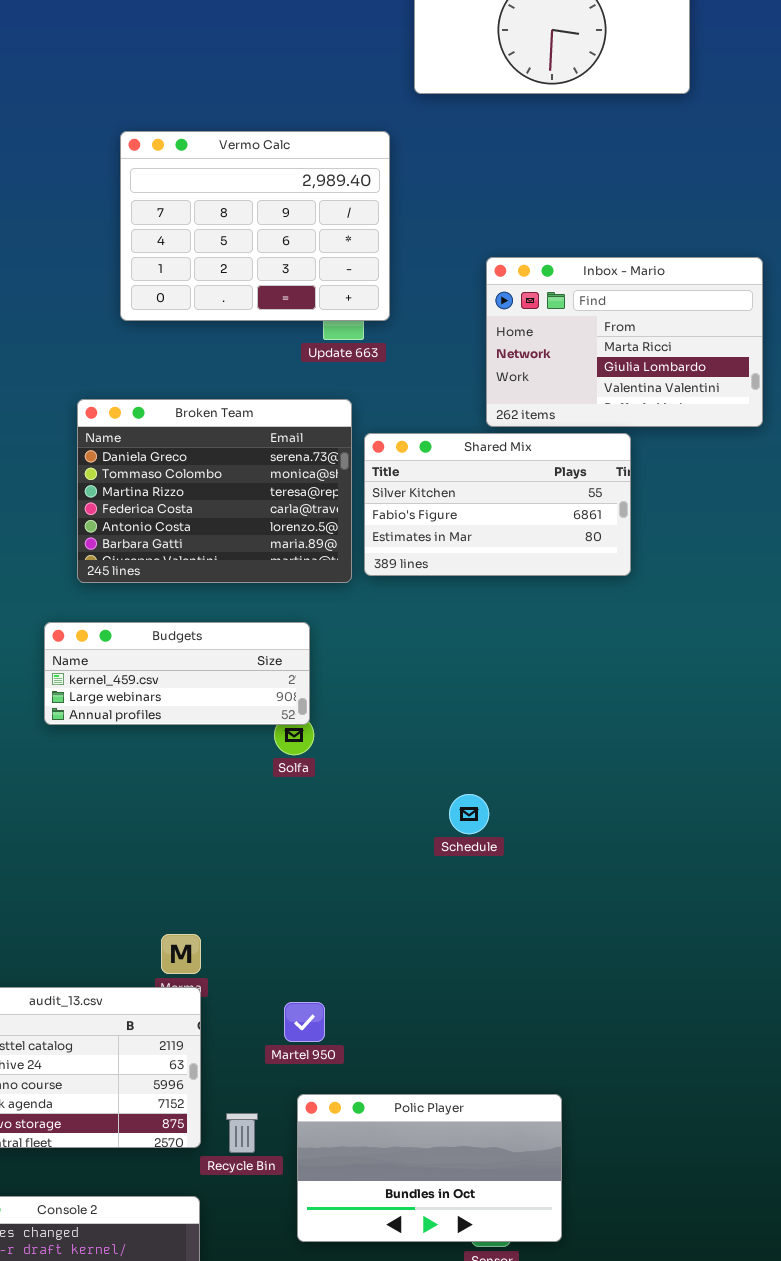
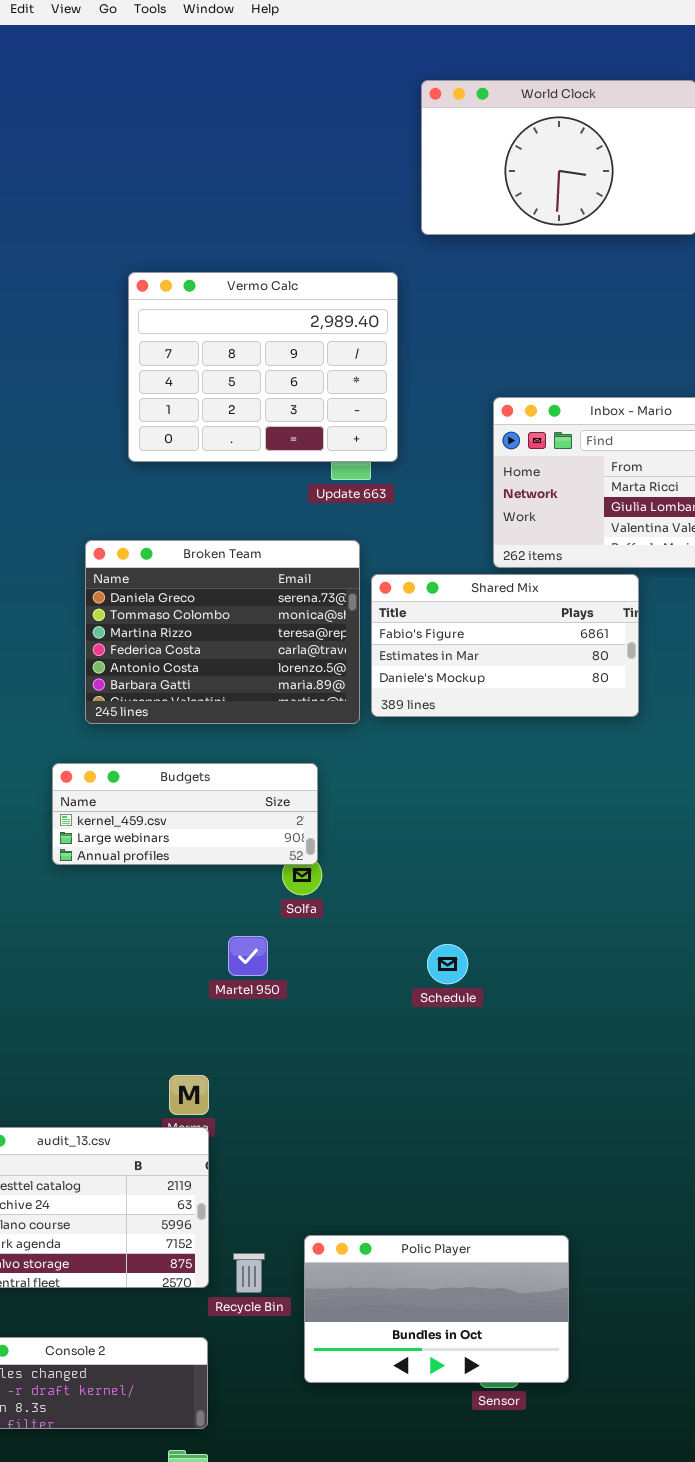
Shared Mix: [364,433,631,576] -> [371,574,639,717], scrolled down 1 row
Schedule: [449,794,489,834] -> [427,944,468,984], moved
Martel 950: [284,1002,325,1042] -> [228,936,268,976], moved

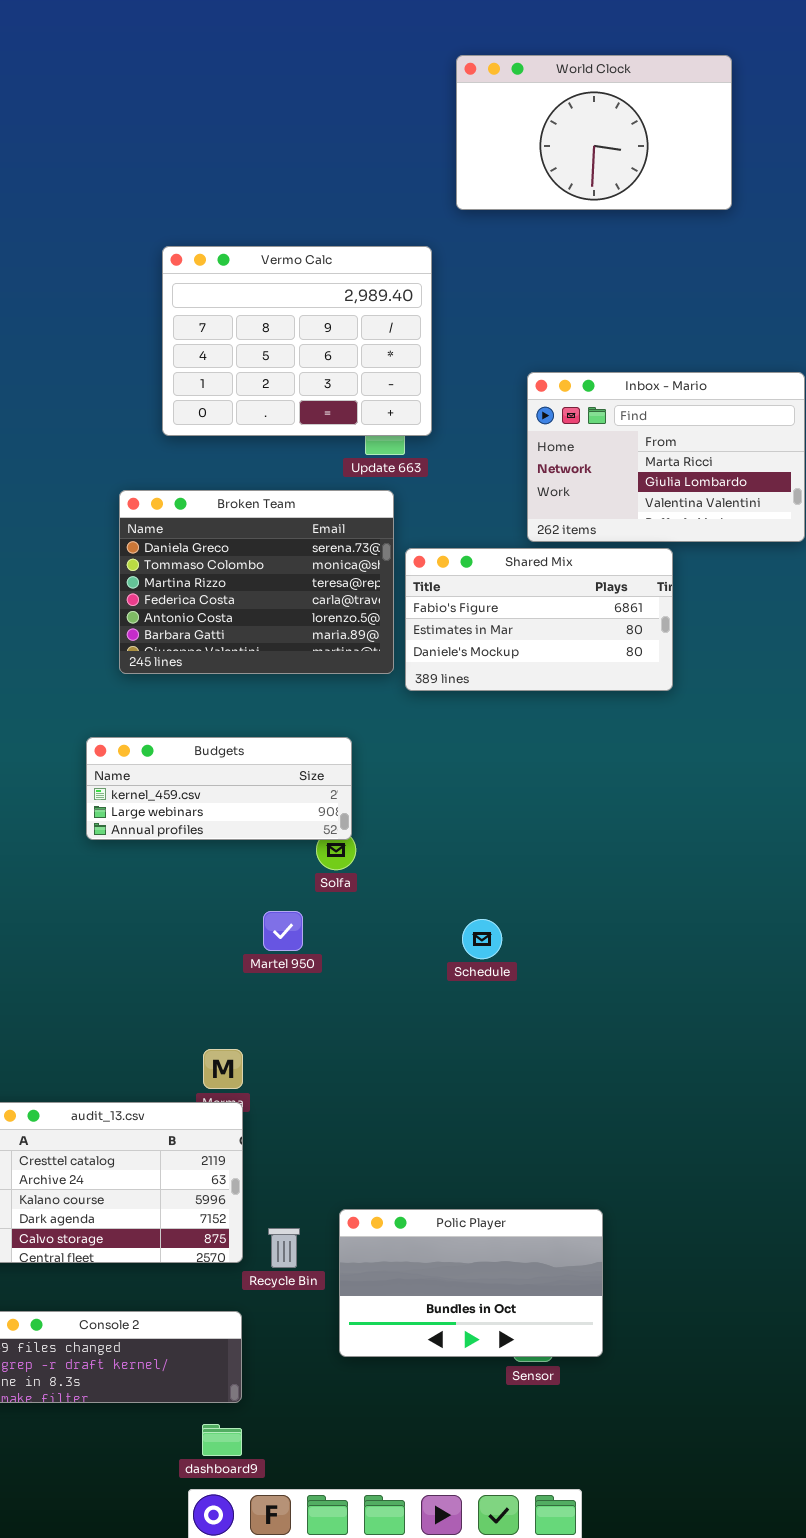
Broken Team: [85,540,360,724] -> [119,490,394,674], moved

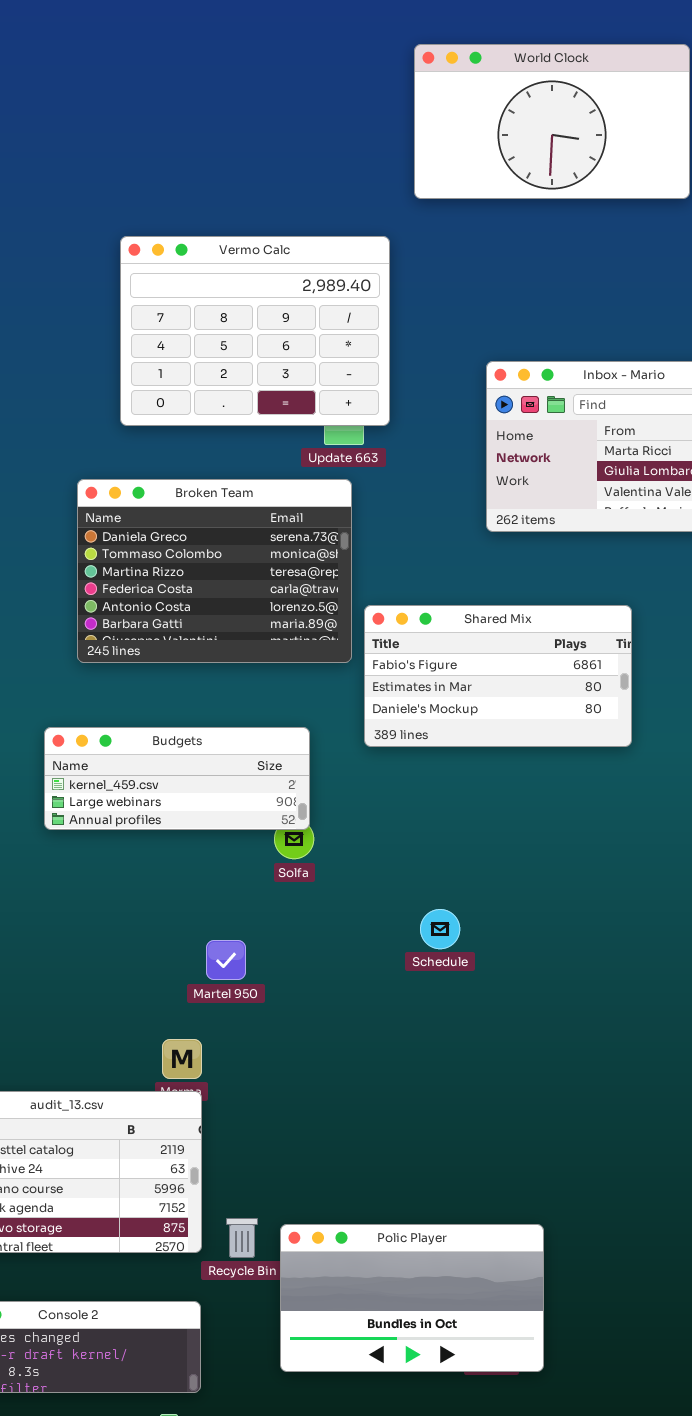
Shared Mix: [405,548,673,691] -> [364,605,632,747], moved
Martel 950: [263,911,303,951] -> [206,940,246,980], moved
Polic Player: [339,1209,603,1357] -> [280,1224,544,1372], moved

